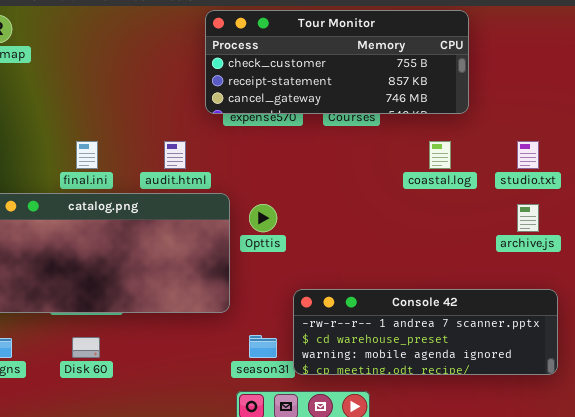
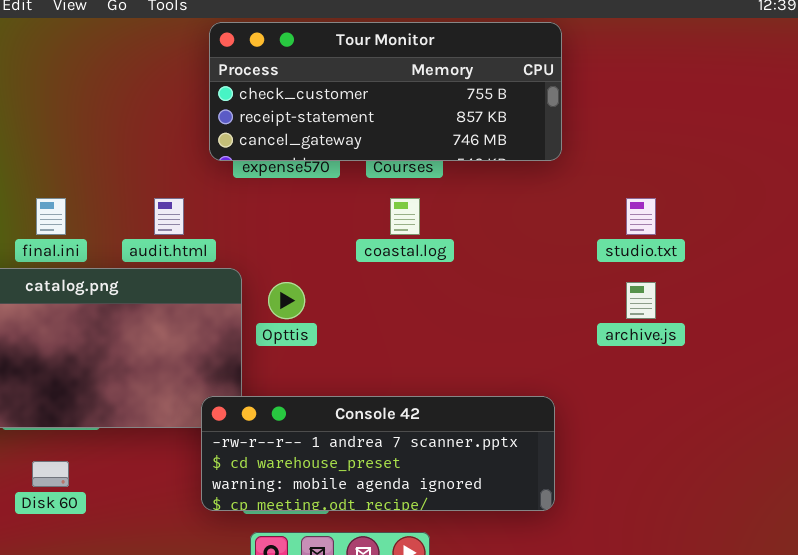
coastal.log: [429,141,451,169] -> [390,198,420,235], moved
Console 42: [293,289,558,375] -> [201,396,555,511], moved

